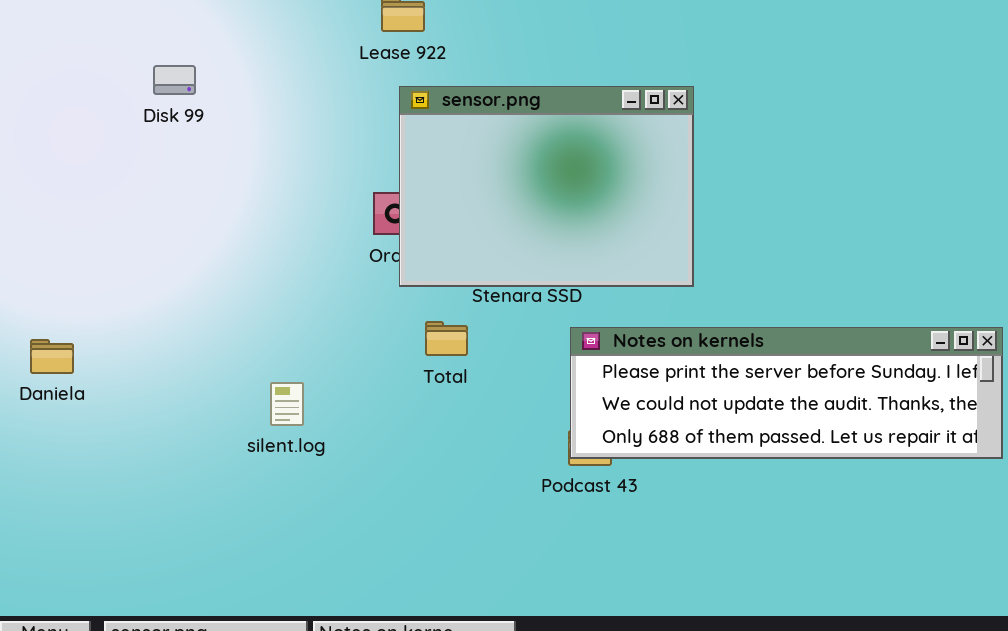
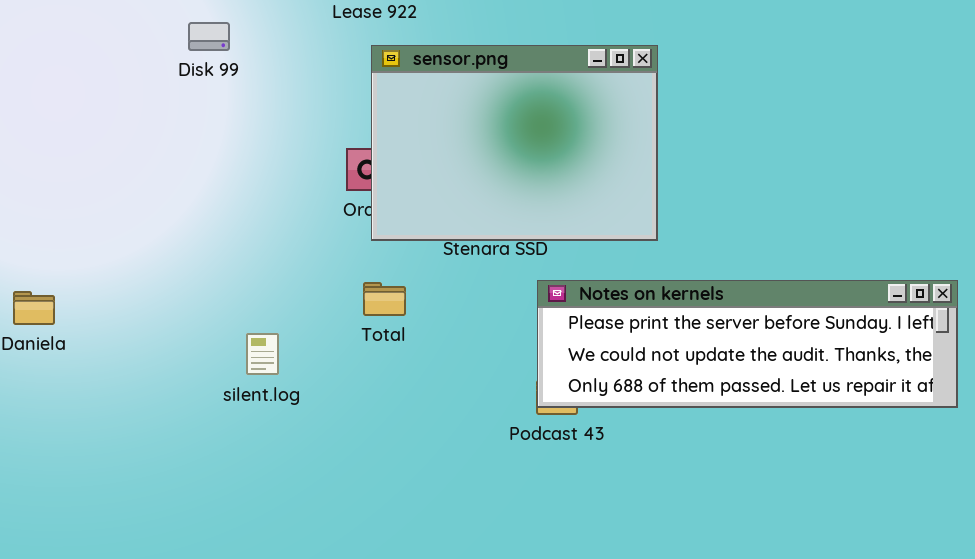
Disk 99: [153,65,196,95] -> [188,22,230,51], moved
Total: [425,321,468,356] -> [363,282,406,316], moved

